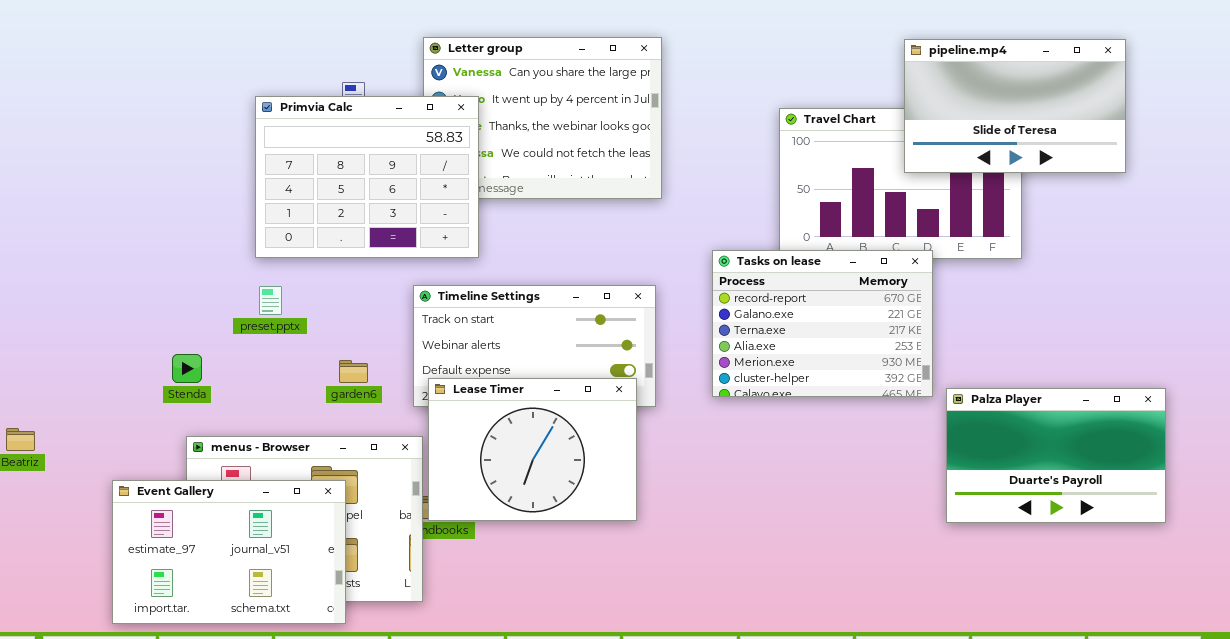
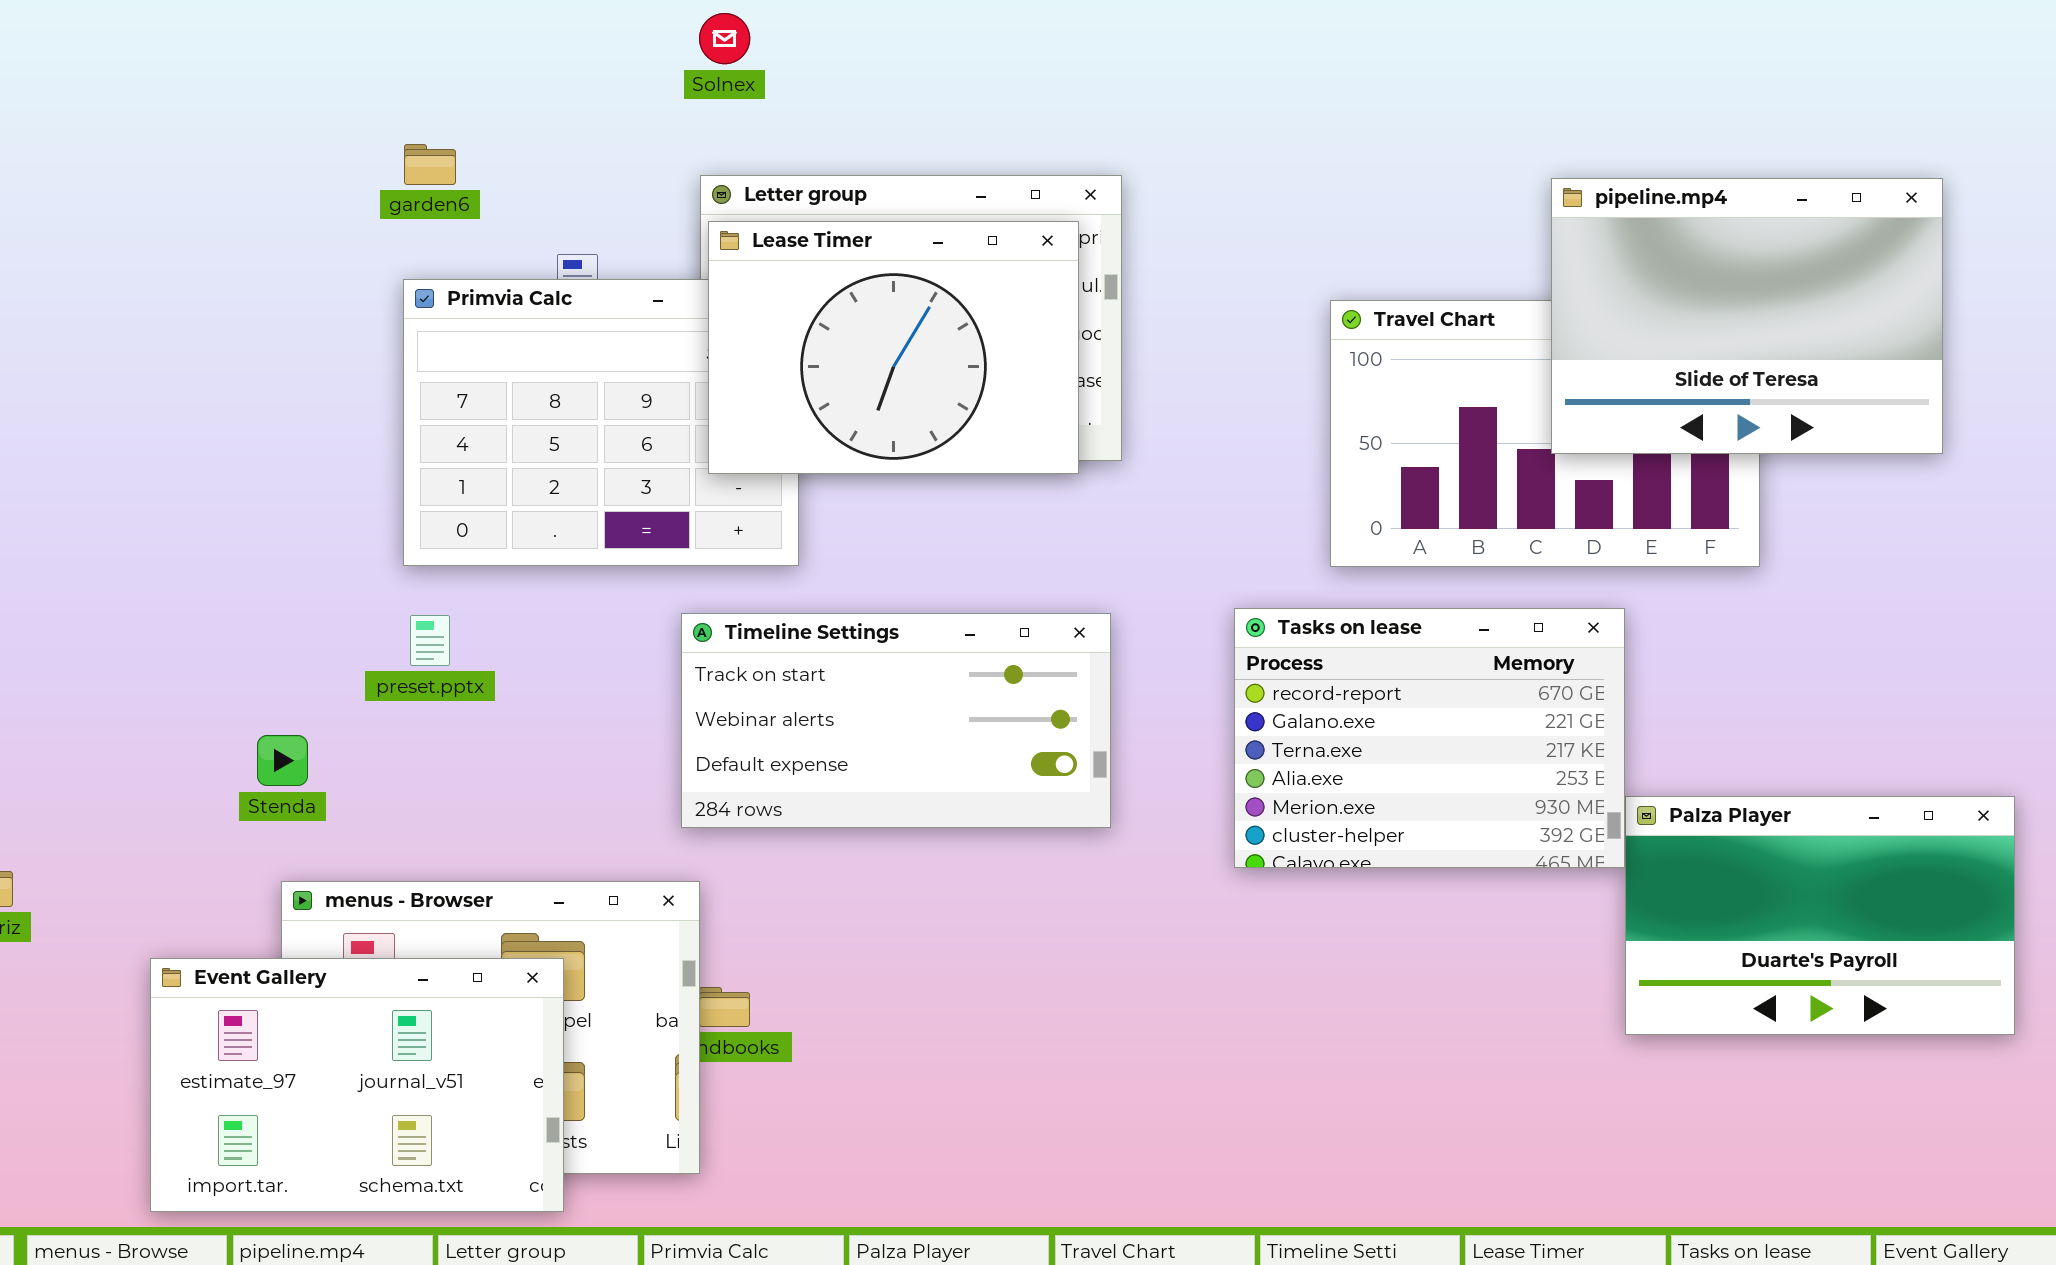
pipeline.mp4: [904,39,1126,173] -> [1551,178,1943,454], resized
Tasks on lease: [712,250,933,397] -> [1234,608,1625,868], moved
garden6: [339,360,368,383] -> [404,144,456,185], moved
Lease Timer: [428,378,637,521] -> [708,221,1079,474], moved

